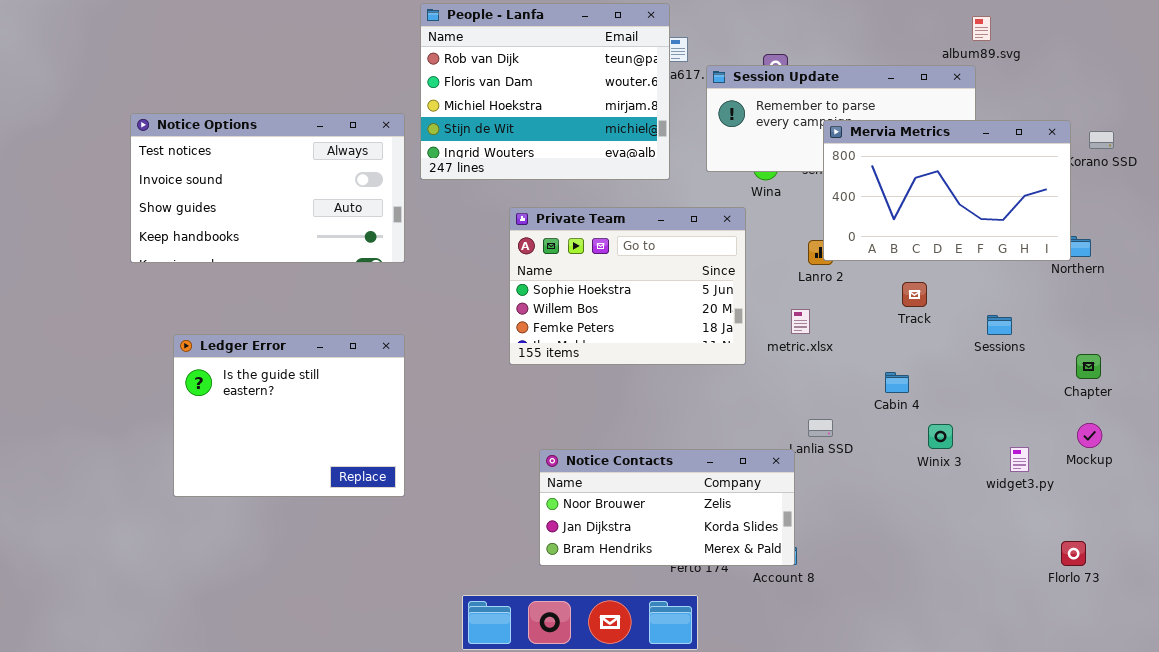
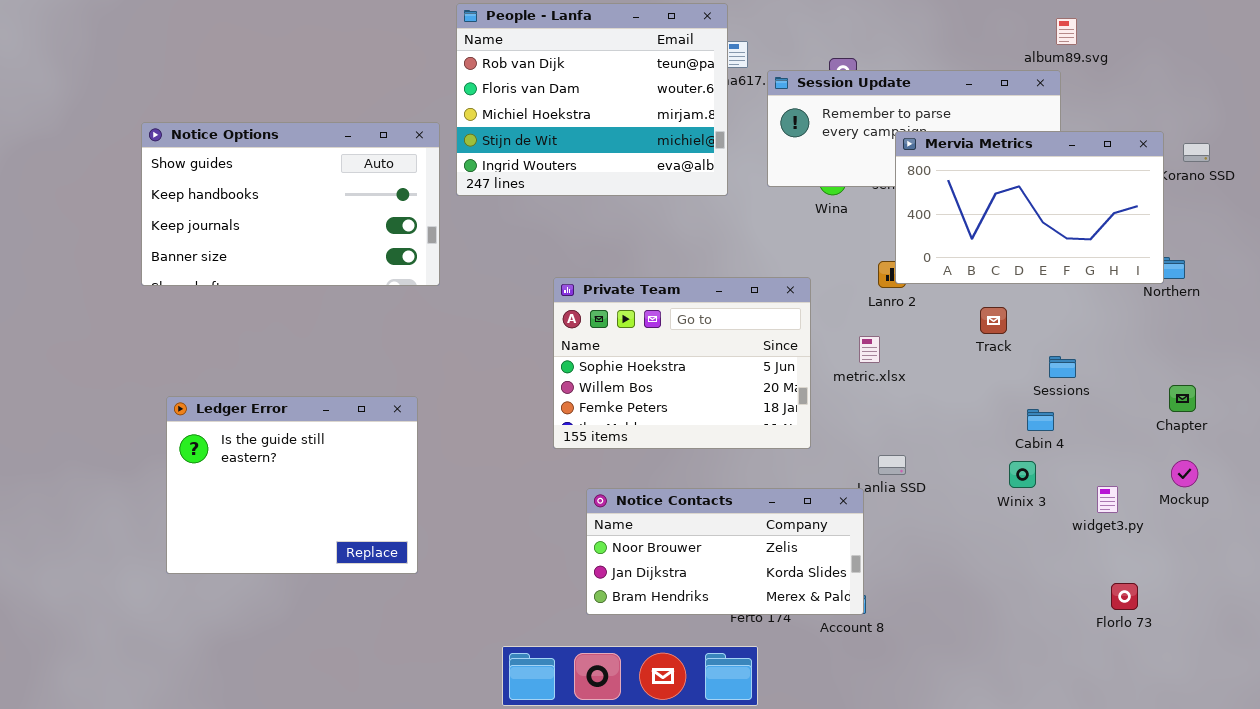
Notice Options: [130,113,405,263] -> [141,122,440,286], scrolled down 2 rows
Private Team: [509,207,746,365] -> [553,277,811,449], moved
Sessions: [987,315,1012,335] -> [1049,356,1076,378], moved
Ledger Error: [173,334,405,497] -> [166,396,418,574], moved
Cabin 4: [885,372,909,393] -> [1027,409,1054,431], moved
Florlo 73: [1061,541,1086,566] -> [1111,583,1138,610], moved

